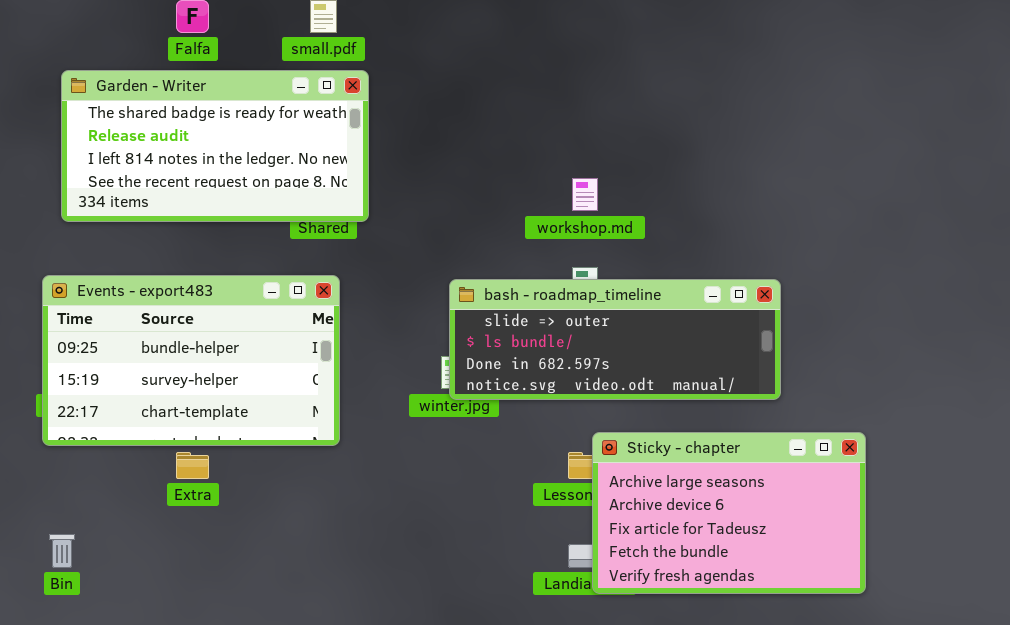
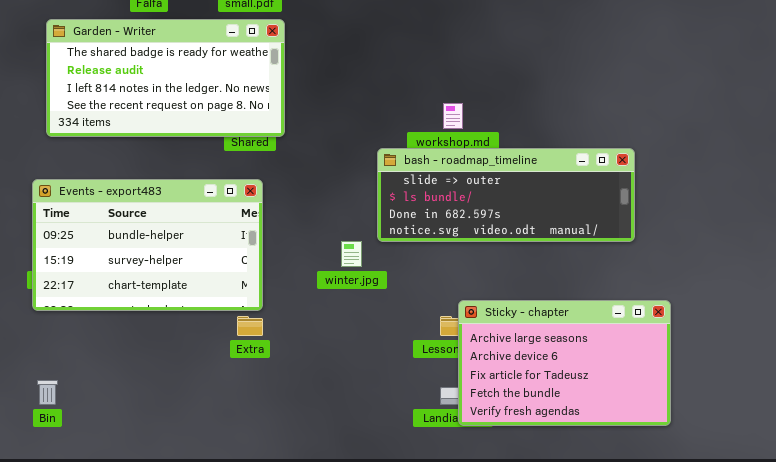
bash - roadmap_timeline: [449,279,781,400] -> [377,148,635,242], moved
Extra: [176,452,209,479] -> [237,316,263,336], moved

